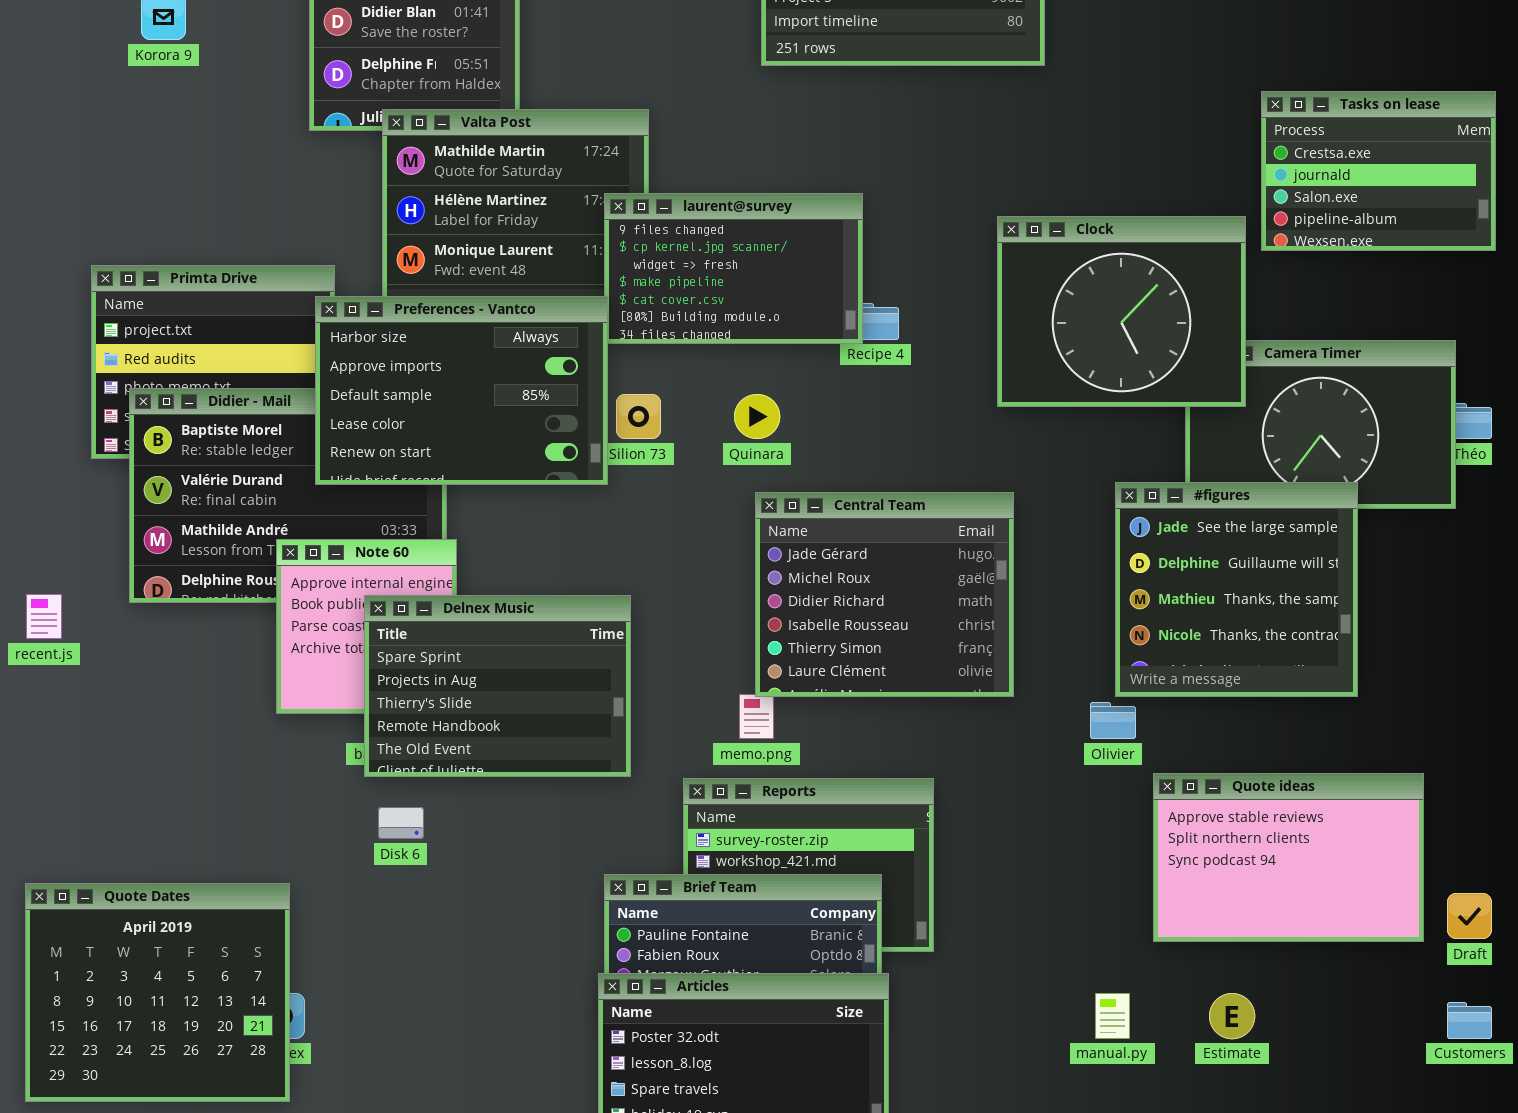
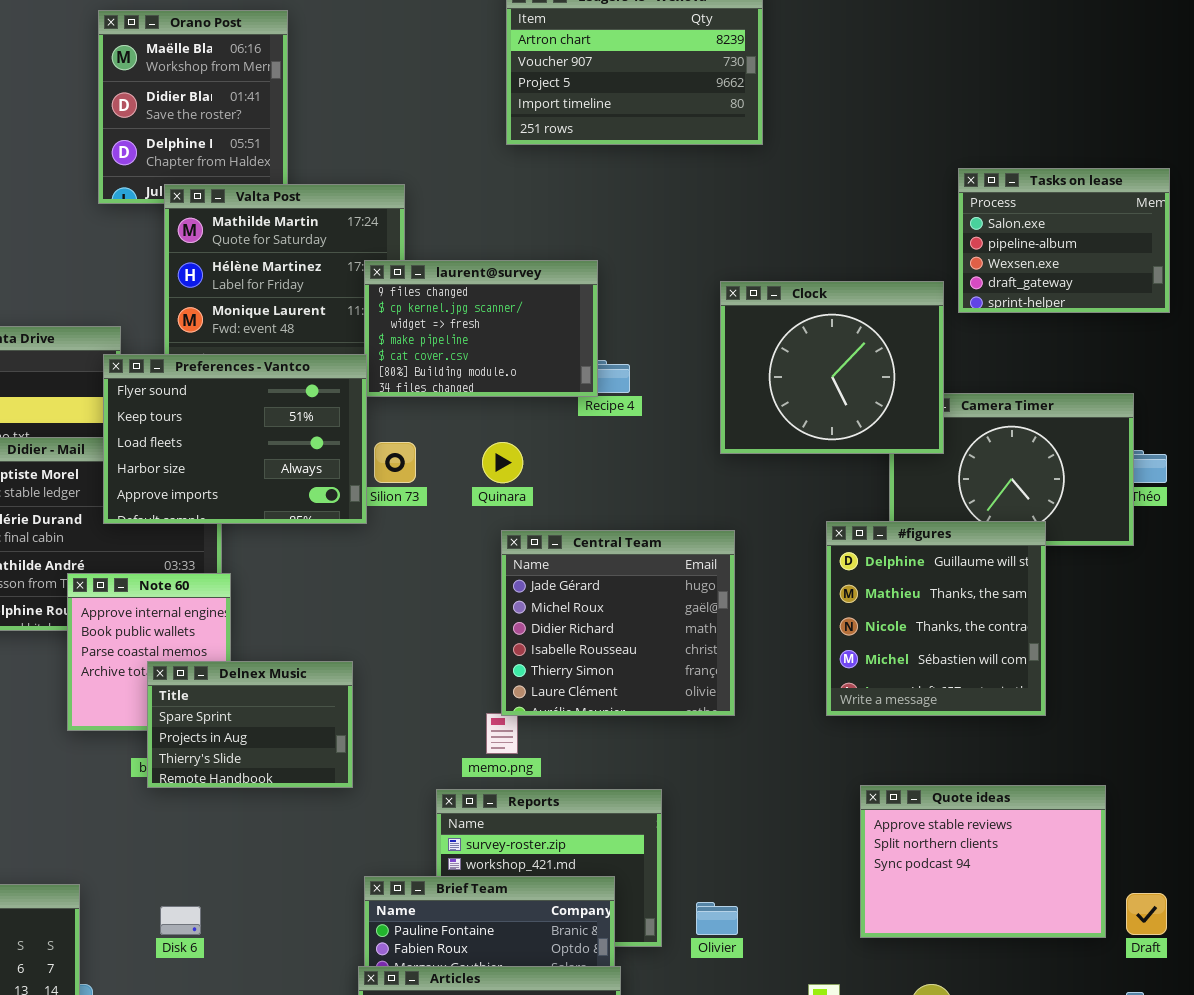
Tasks on lease: [1261,91,1496,251] -> [958,168,1170,313], scrolled down 2 rows
Preferences - Vantco: [315,296,608,485] -> [103,354,367,524], scrolled up 3 rows
#figures: [1115,482,1358,697] -> [826,521,1046,716], scrolled down 1 row
Delnex Music: [364,595,631,777] -> [147,661,353,788], resized
Olivier: [1090,702,1136,739] -> [696,902,738,935], moved
Disk 6: [378,807,424,839] -> [160,906,201,935], moved

